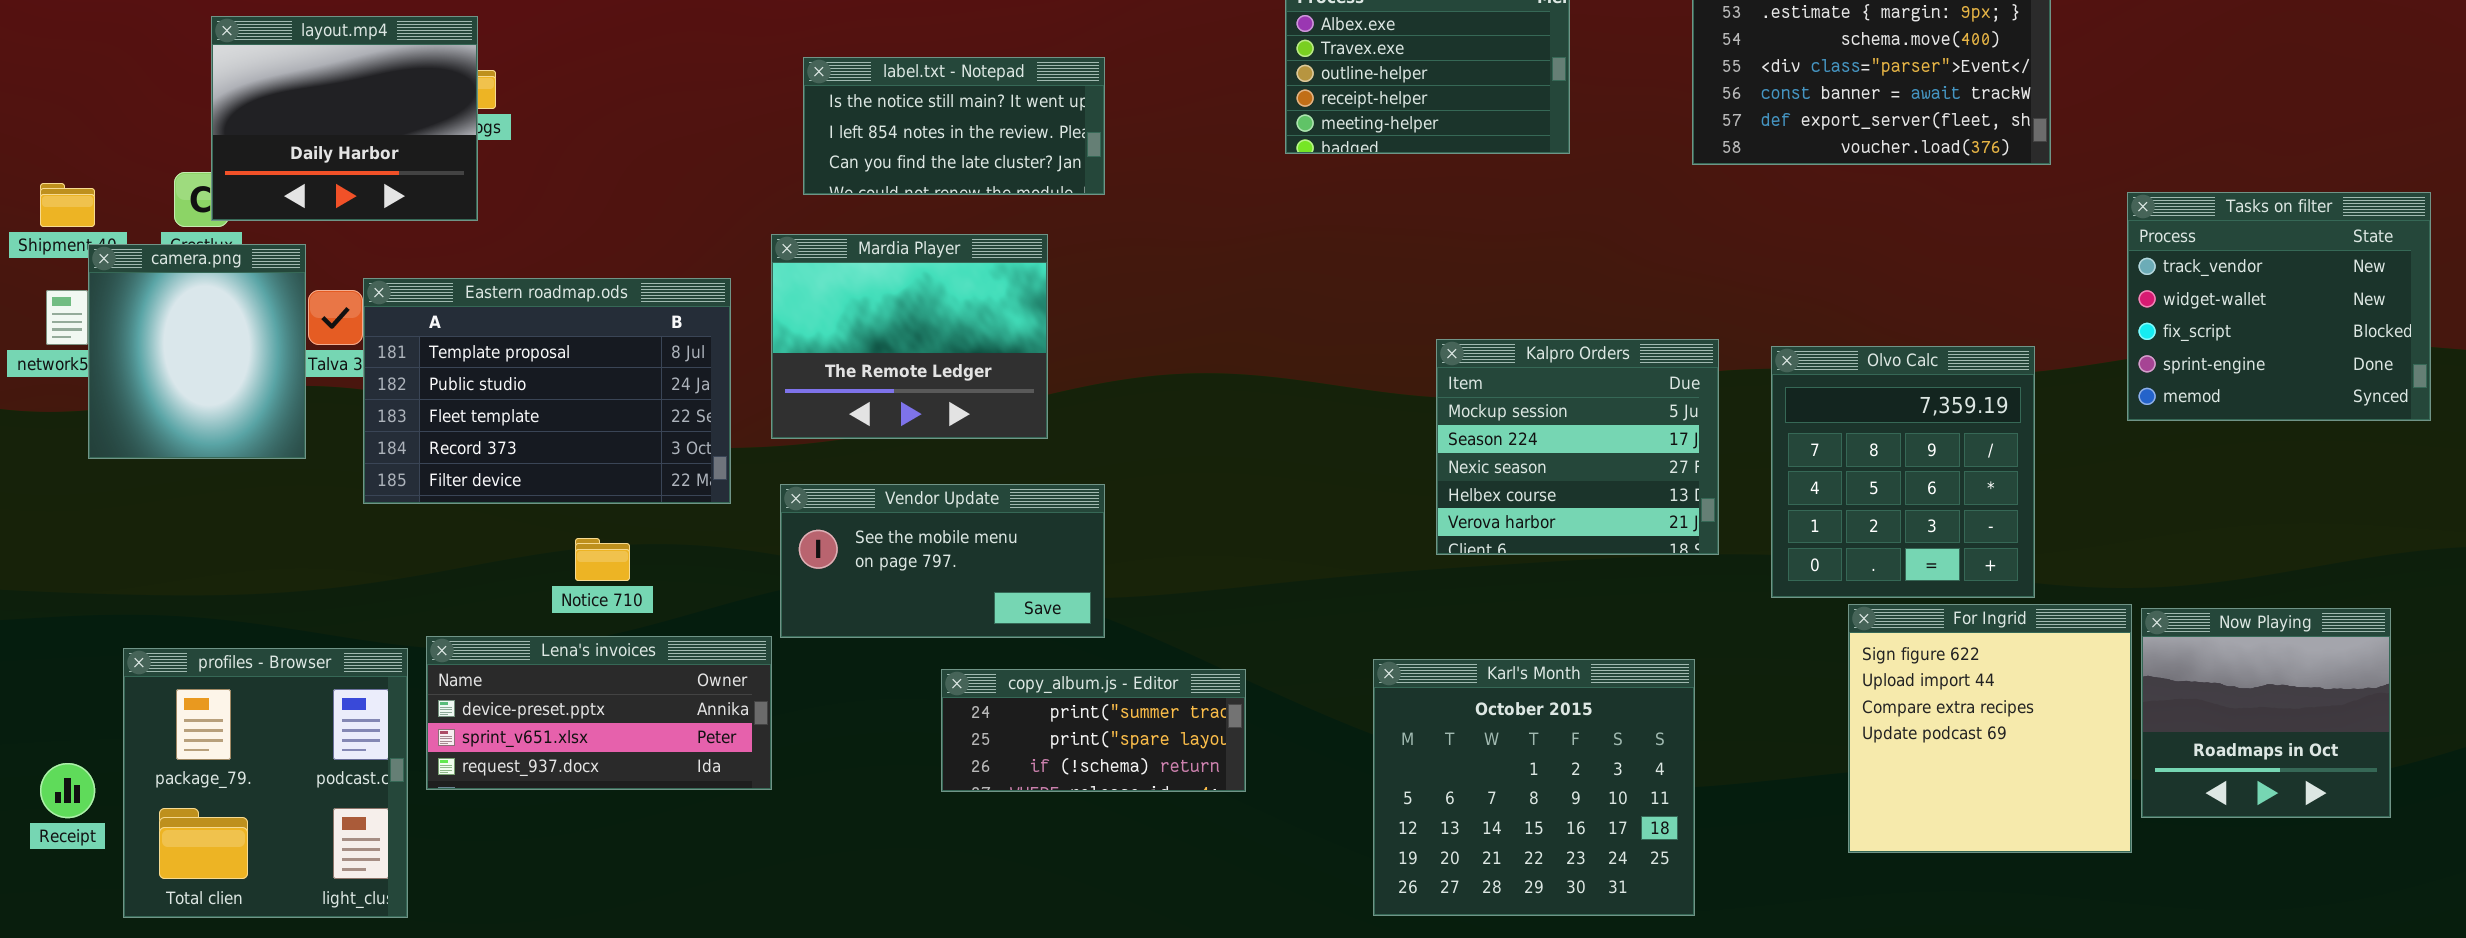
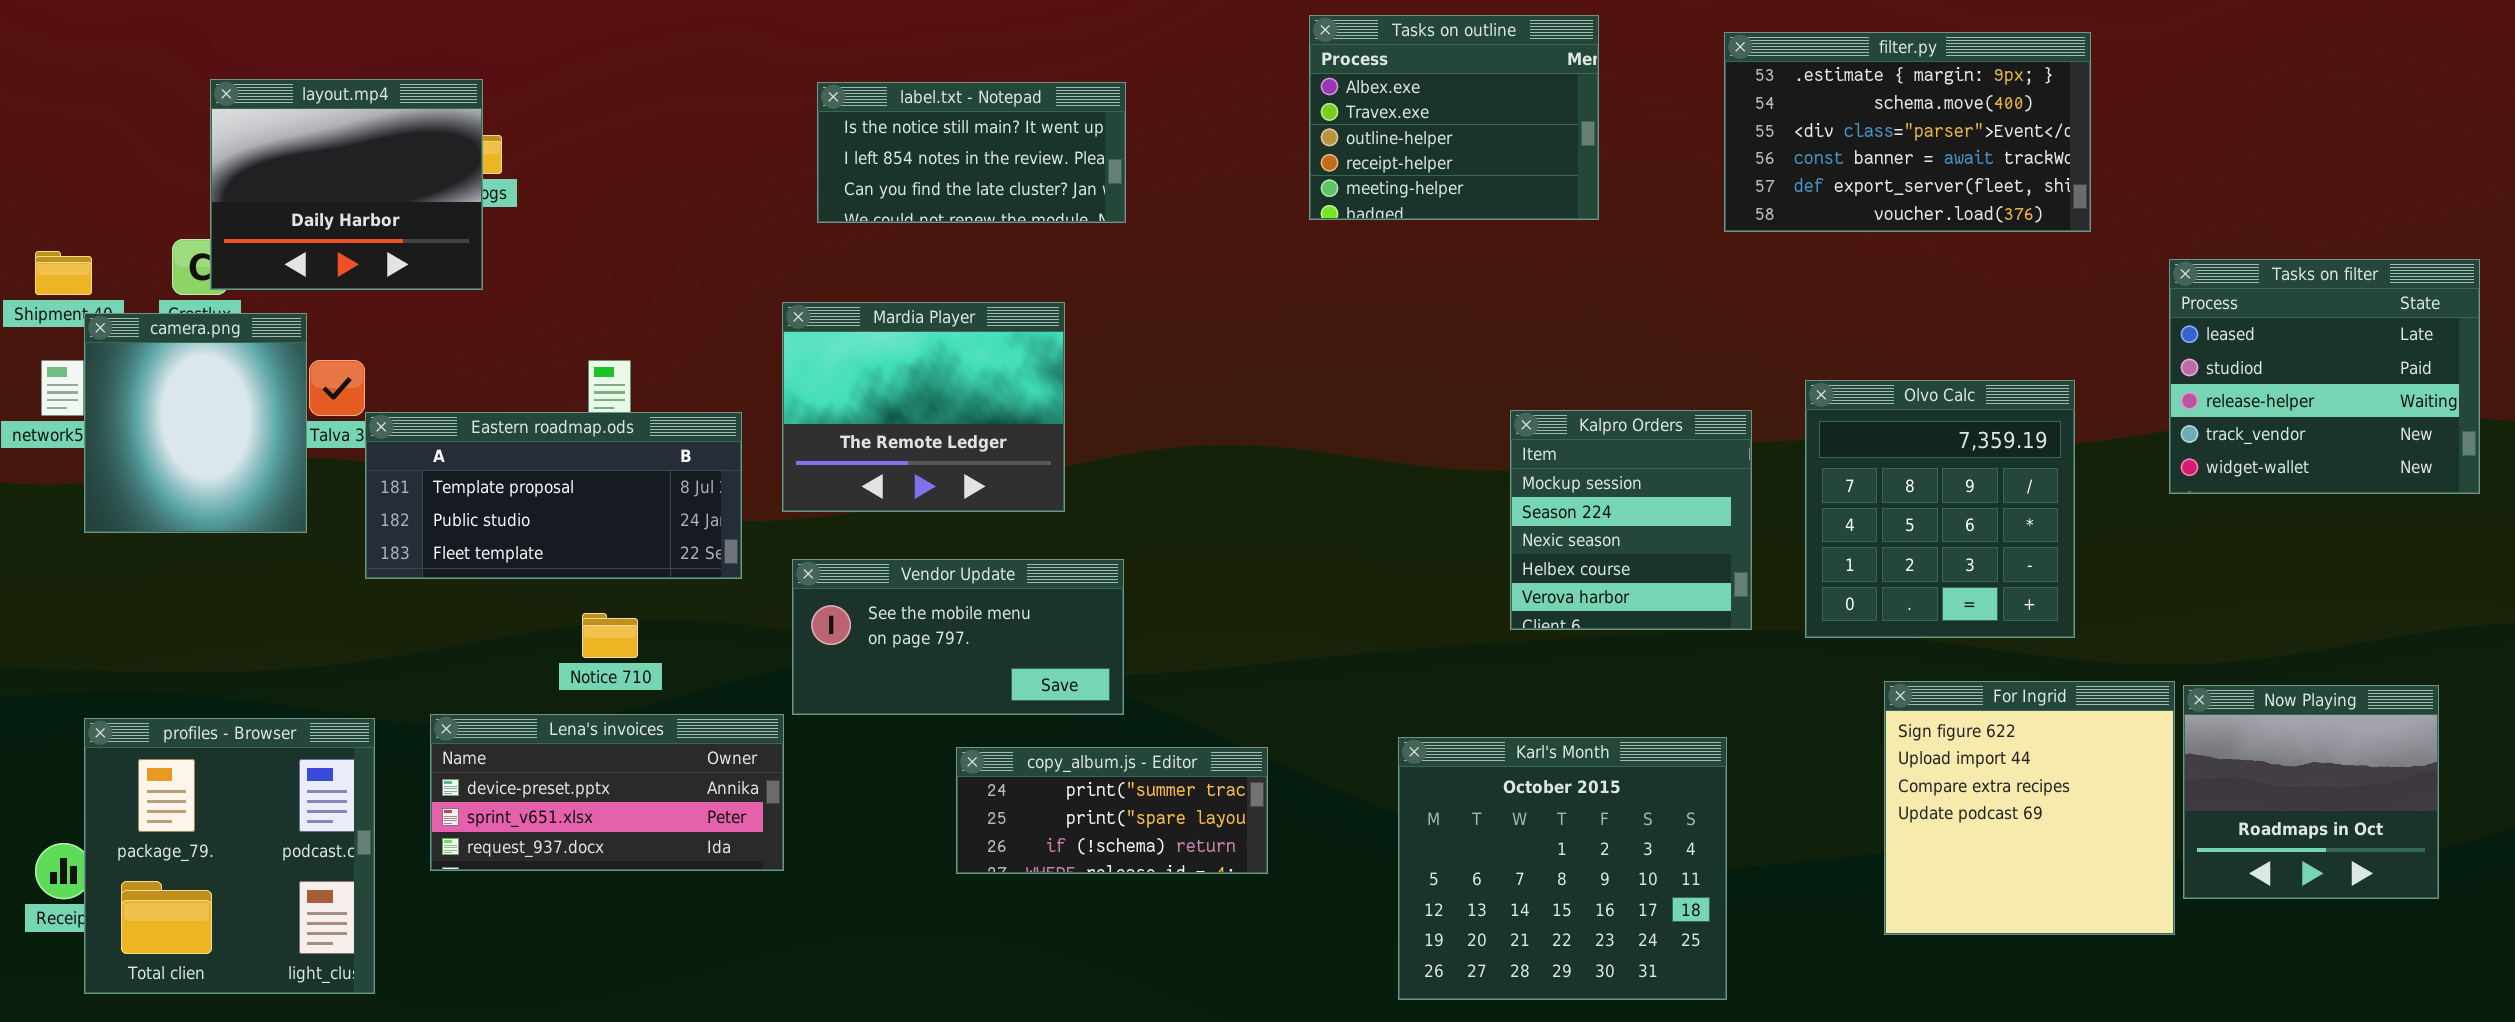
label.txt - Notepad: [803,57,1105,195] -> [817,82,1126,223], moved
Tasks on filter: [2127,192,2431,421] -> [2169,259,2480,494], scrolled up 3 rows
Eastern roadmap.ods: [363,278,731,504] -> [365,412,742,579], resized
Kalpro Orders: [1436,339,1719,555] -> [1510,410,1752,630], resized
Olvo Calc: [1771,346,2035,598] -> [1805,380,2075,638], moved
profiles - Browser: [123,648,408,918] -> [84,718,375,994], moved

